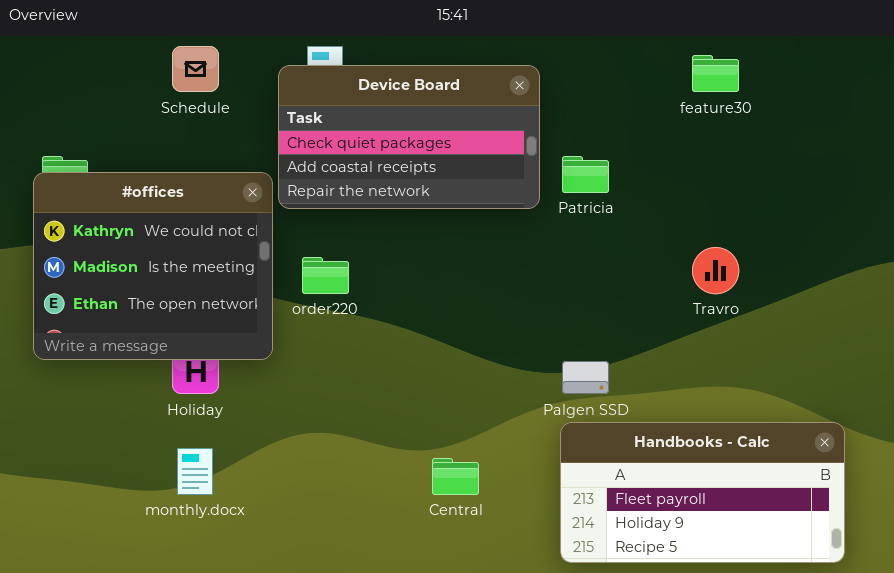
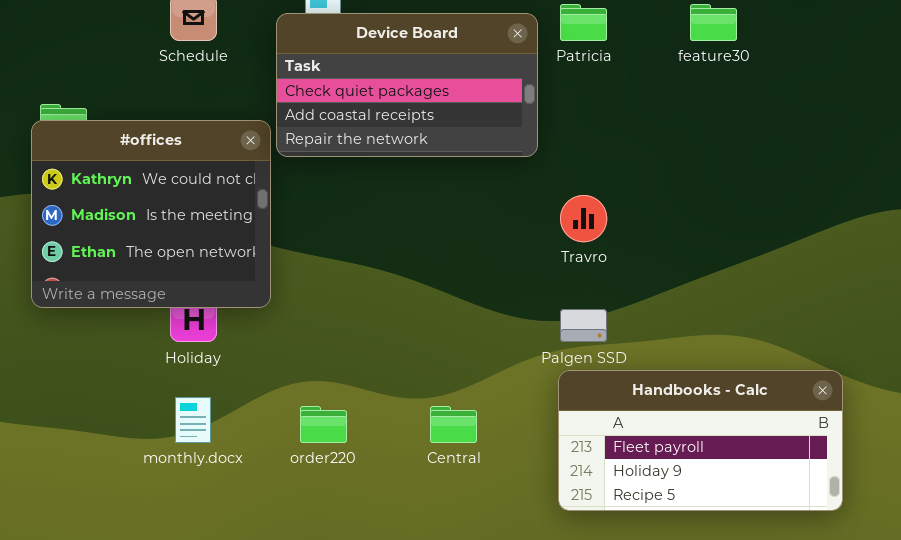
Patricia: [562,156,609,193] -> [560,4,607,41], moved
Travro: [692,247,739,294] -> [560,195,607,242], moved
order220: [302,257,349,294] -> [300,406,347,443], moved

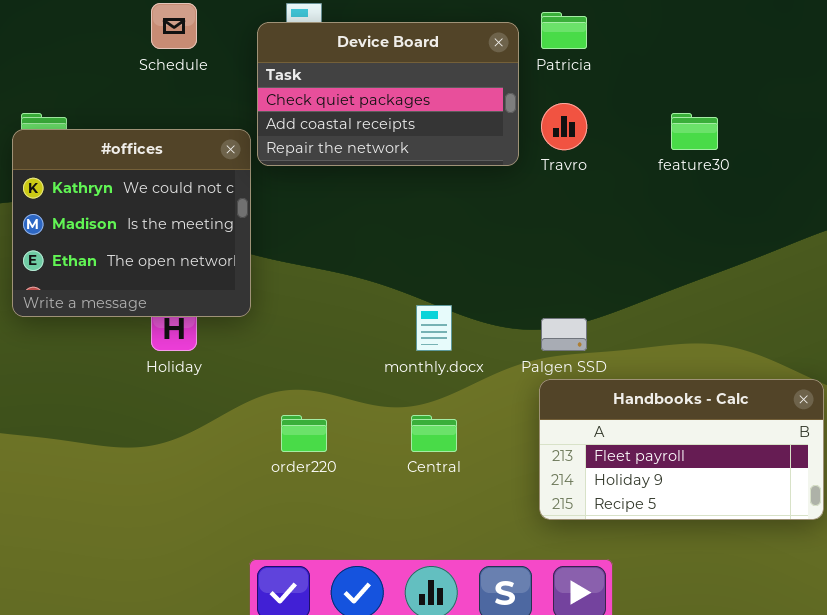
feature30: [690,4,737,41] -> [671,113,718,150], moved
Travro: [560,195,607,242] -> [541,103,587,150], moved
monthly.docx: [175,397,211,443] -> [416,305,452,351], moved

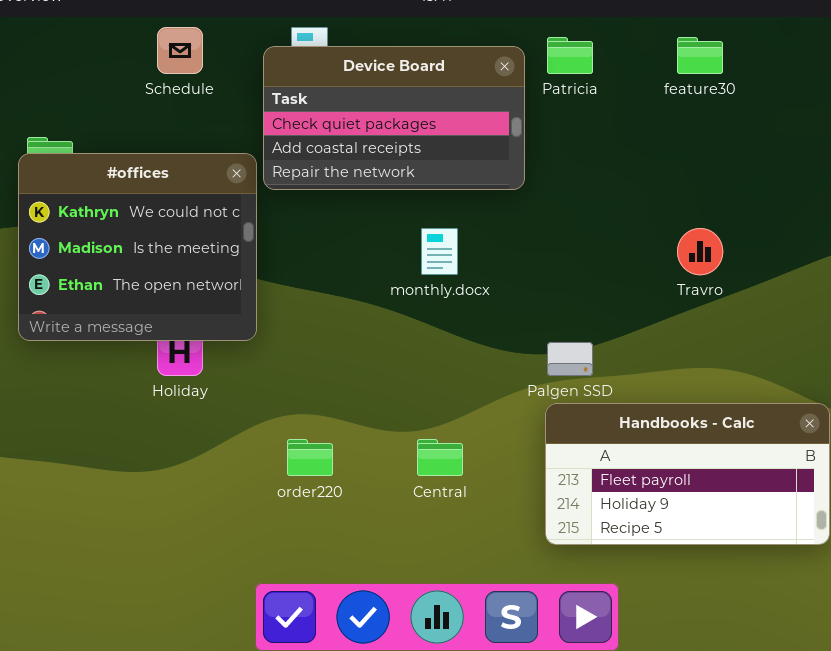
Travro: [541,103,587,150] -> [677,228,723,275], moved
feature30: [671,113,718,150] -> [677,37,723,74], moved
monthly.docx: [416,305,452,351] -> [421,228,458,275], moved

